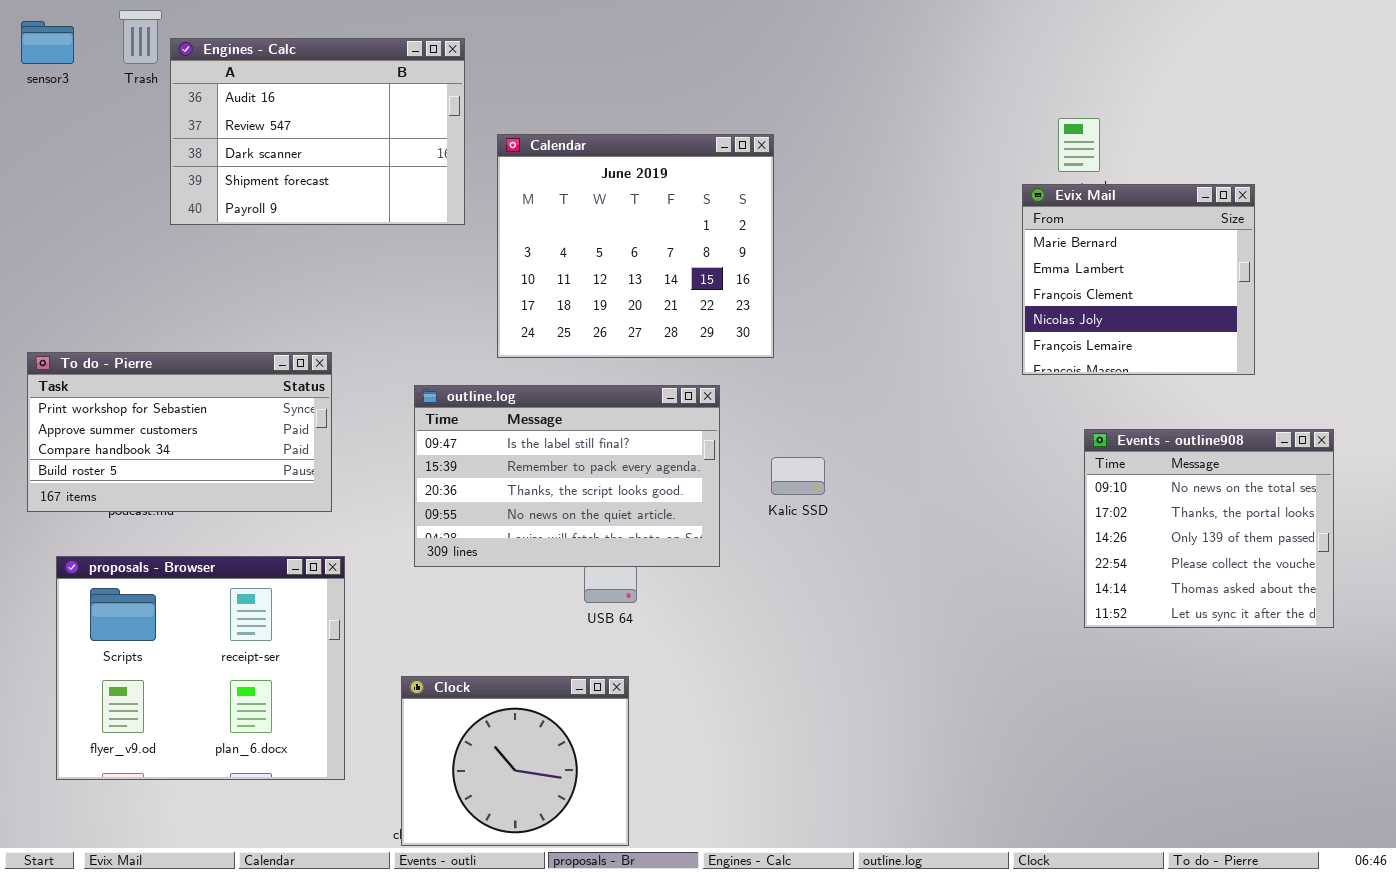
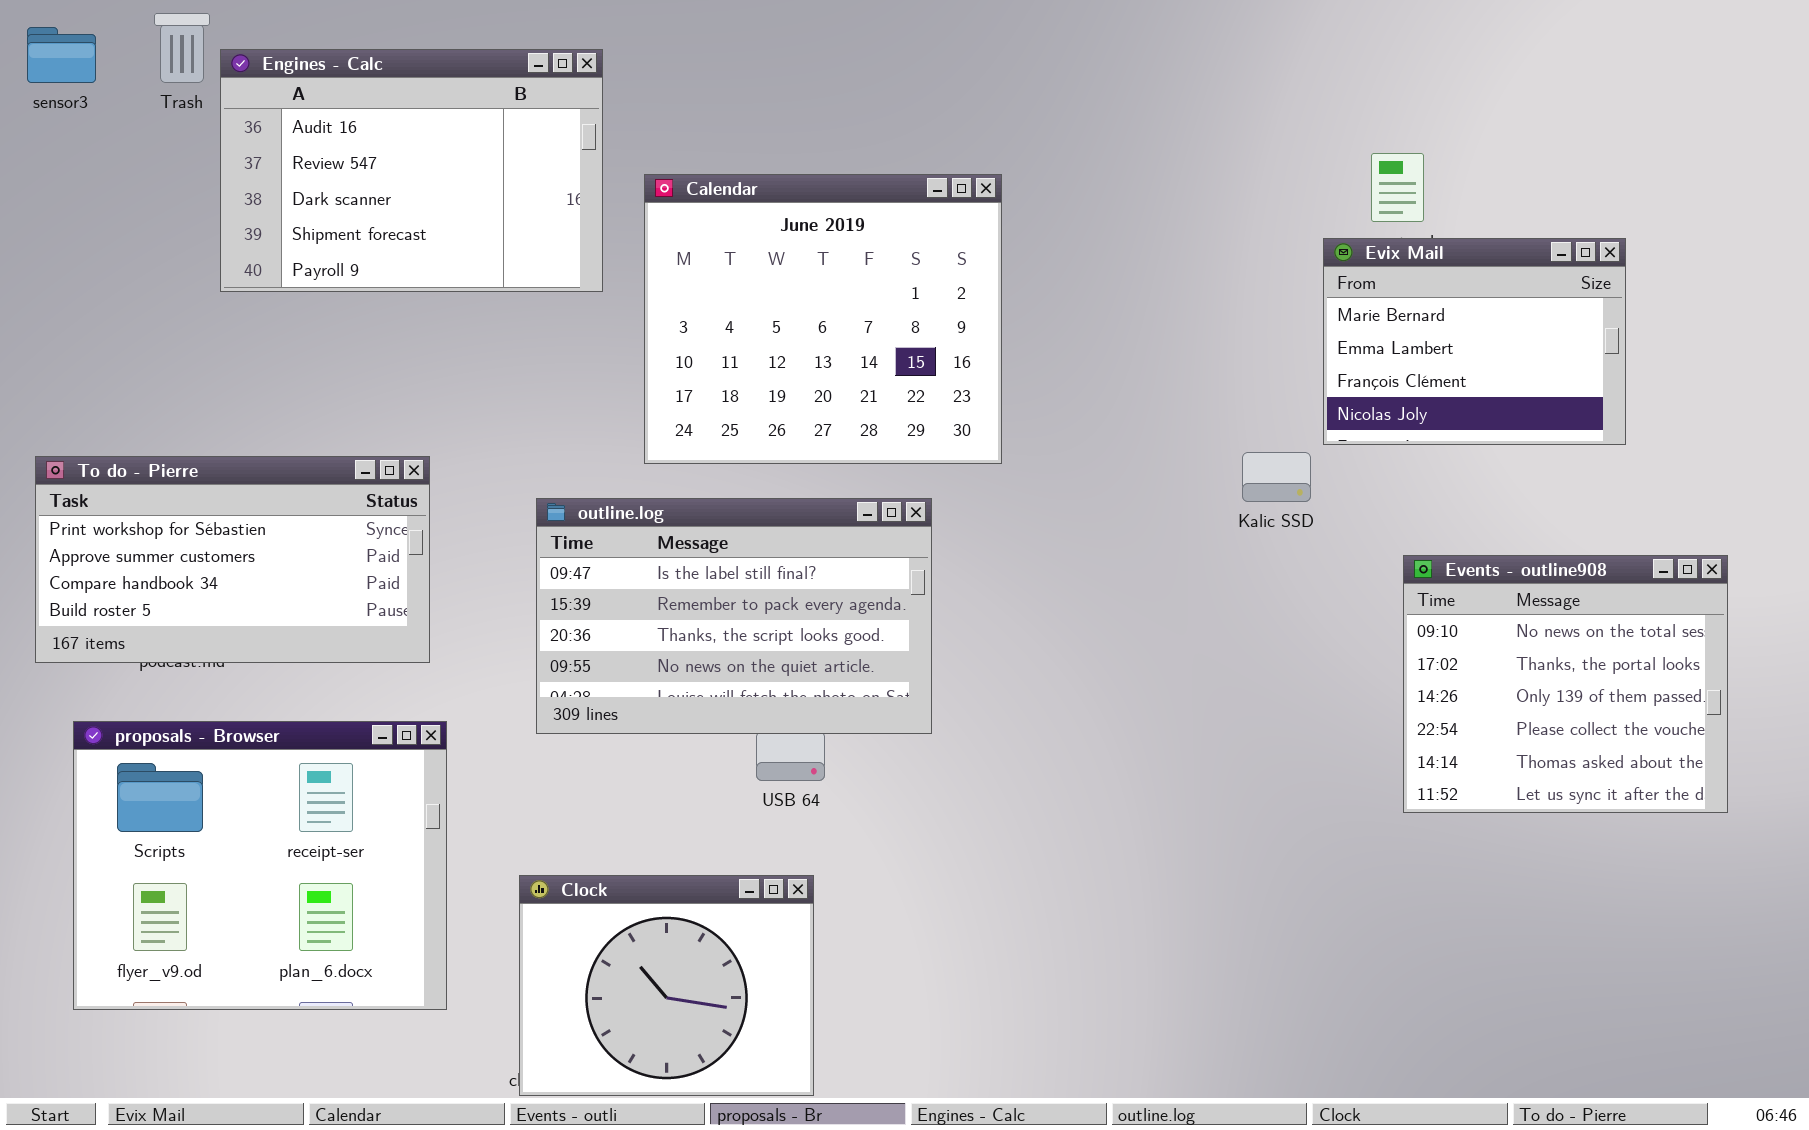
Evix Mail: [1022,184,1255,375] -> [1323,238,1626,445], resized
Kalic SSD: [771,457,825,495] -> [1242,452,1311,502], moved

